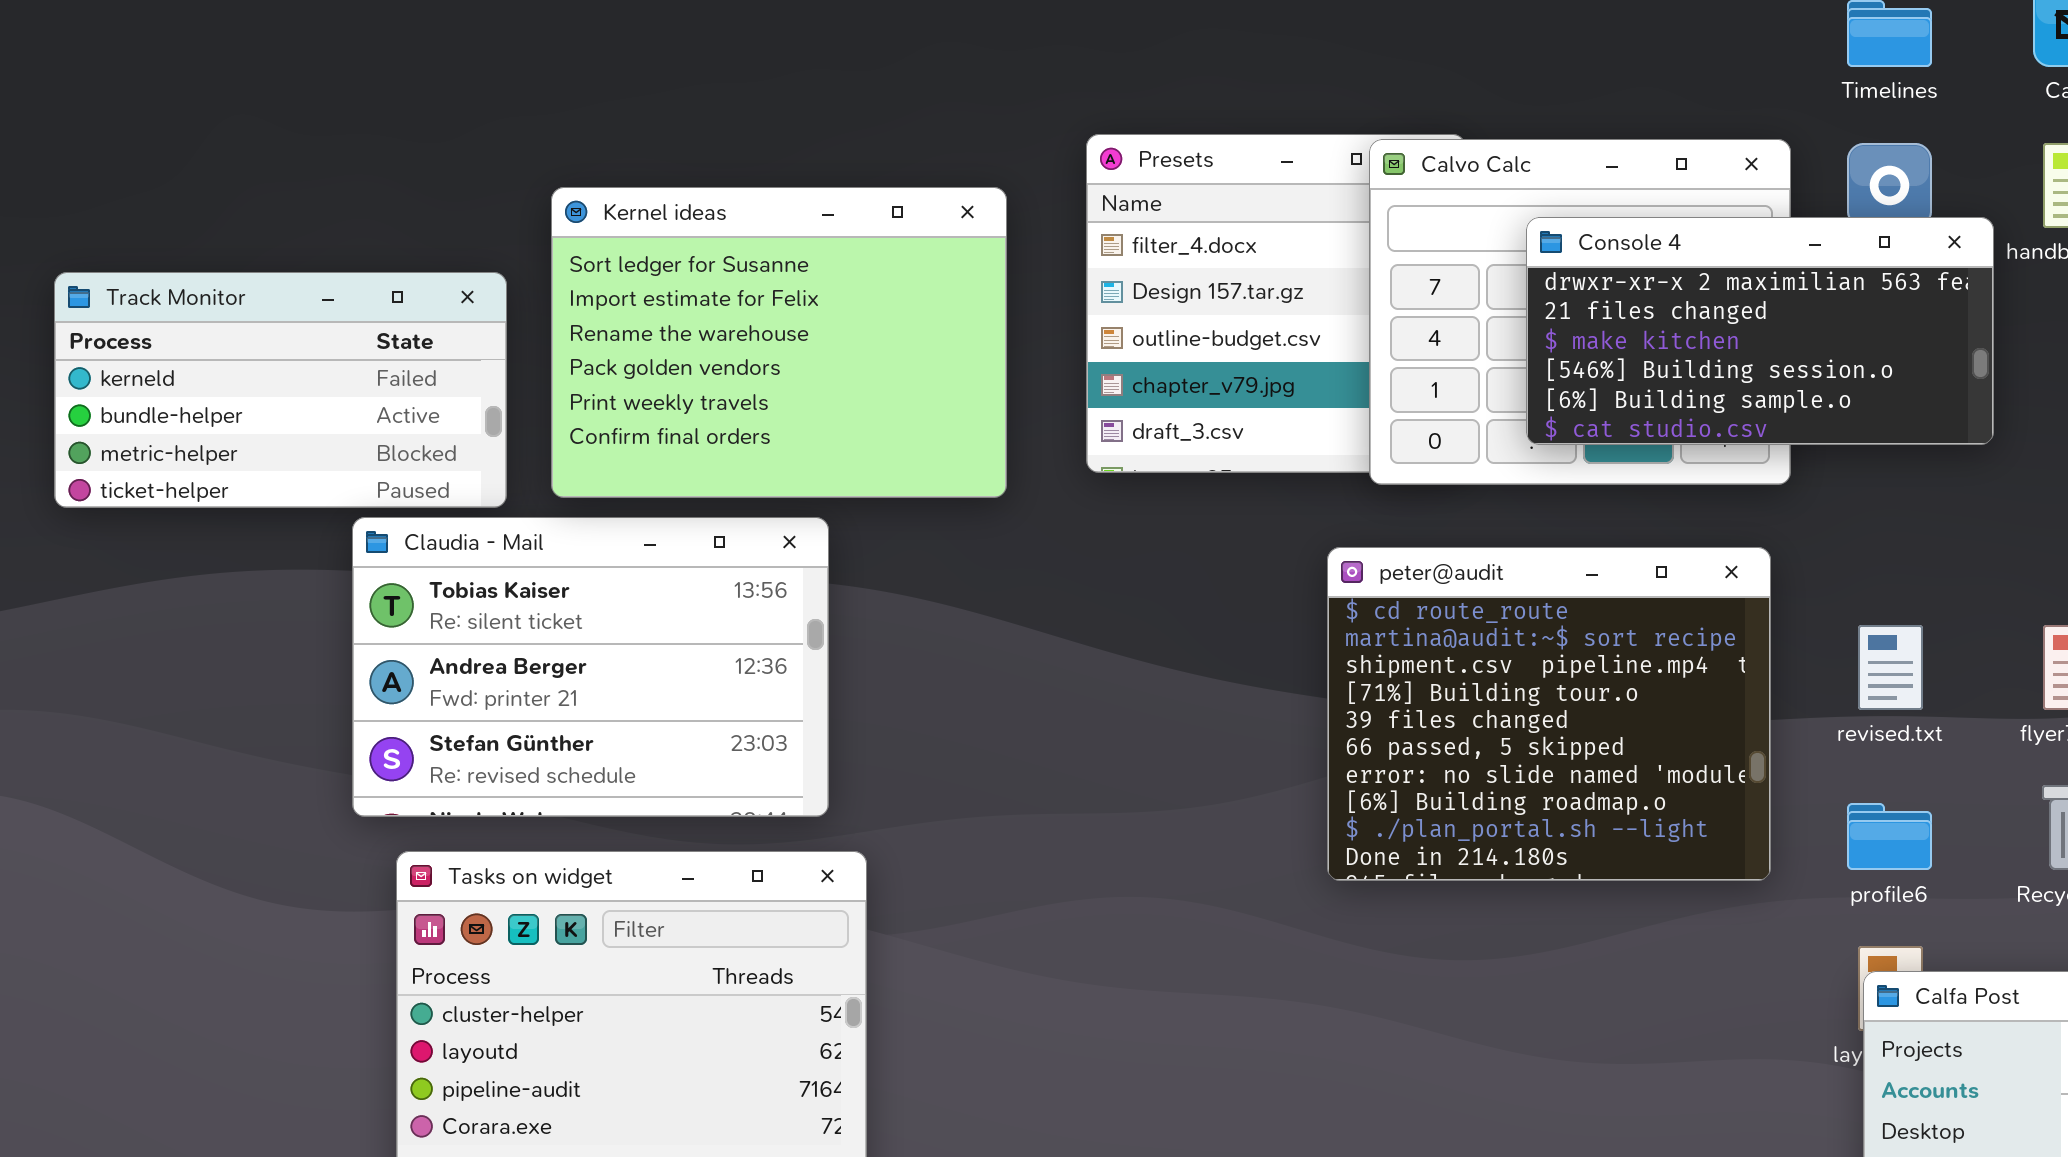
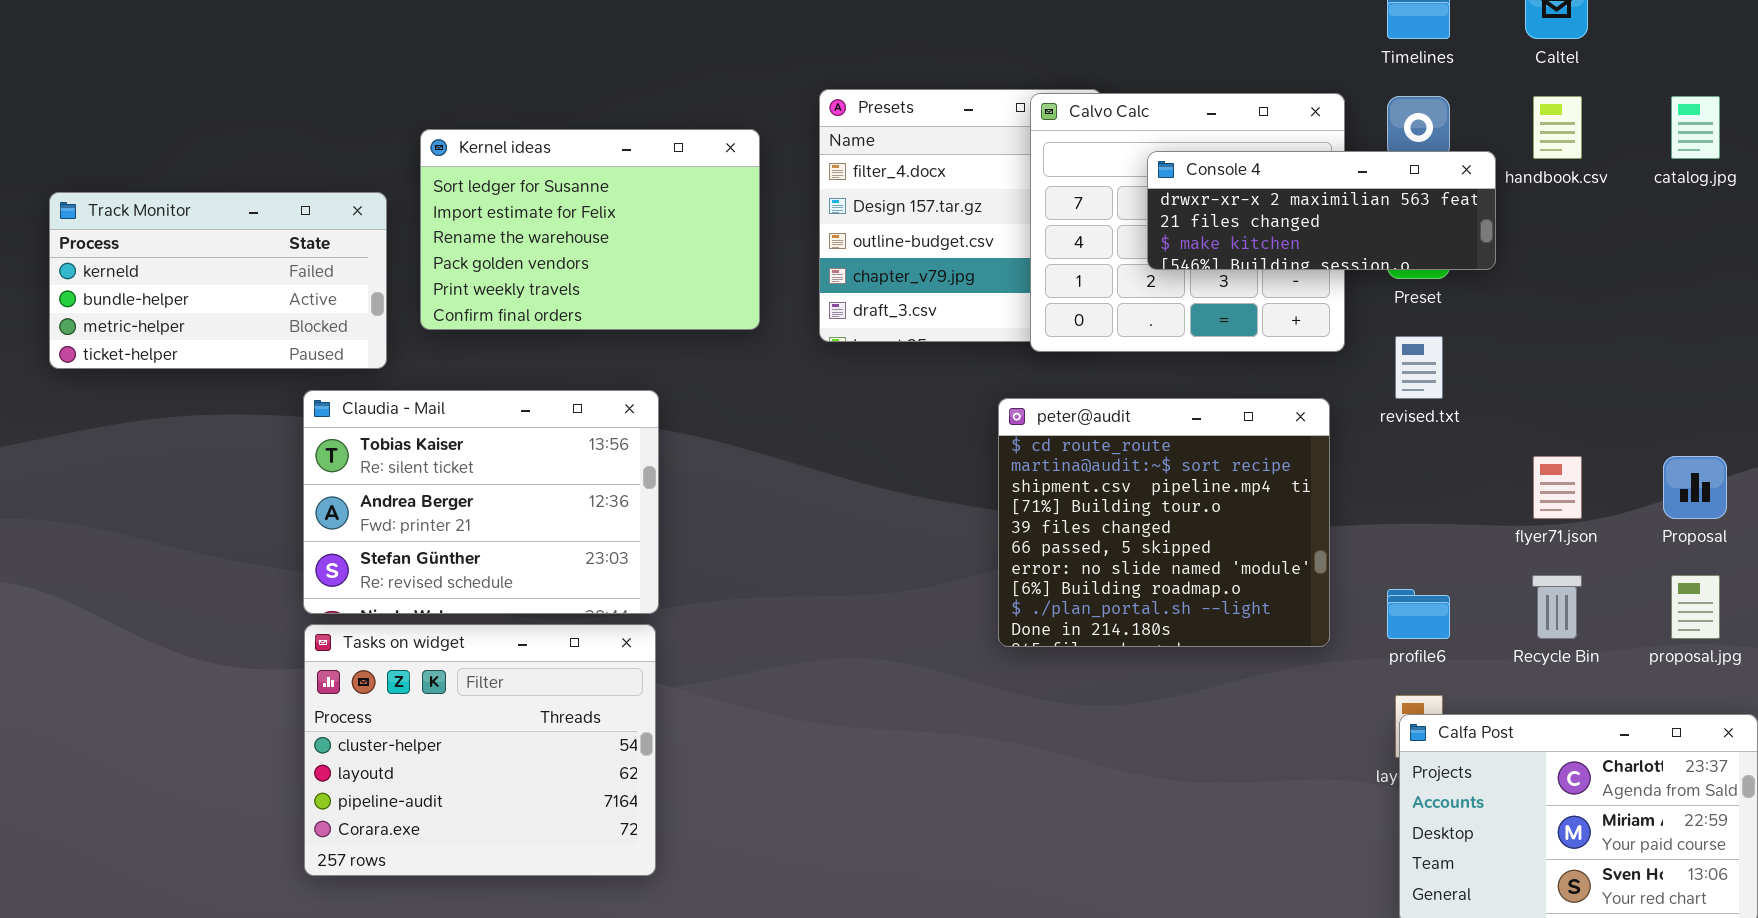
Kernel ideas: [551,187,1007,498] -> [420,129,760,330], resized
Console 4: [1526,217,1994,445] -> [1147,151,1496,270], resized
Claudia - Mail: [352,517,829,817] -> [303,390,659,614], moved
revised.txt: [1858,625,1923,710] -> [1395,336,1443,399], moved

